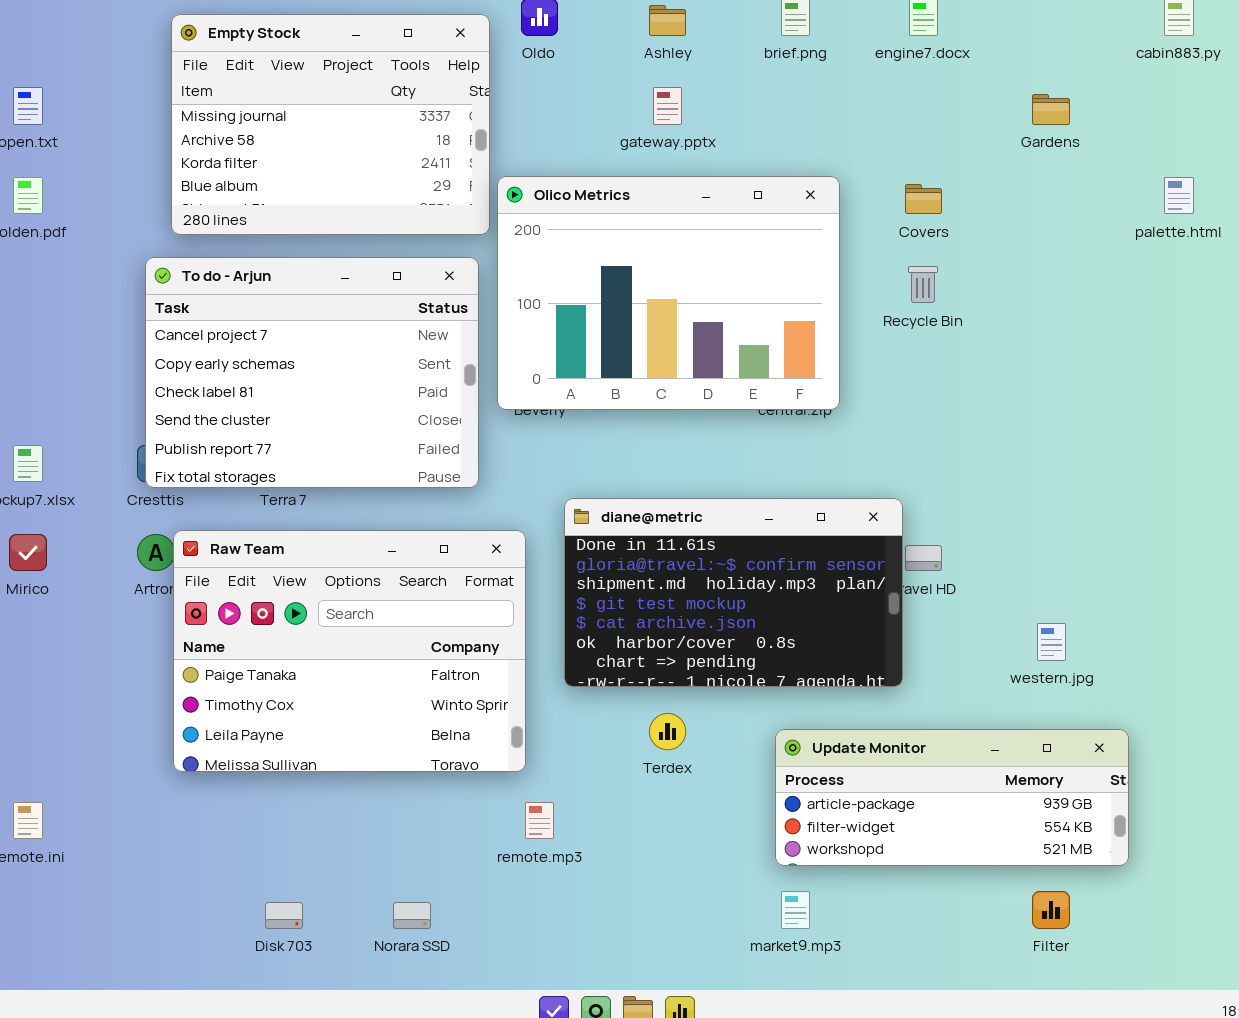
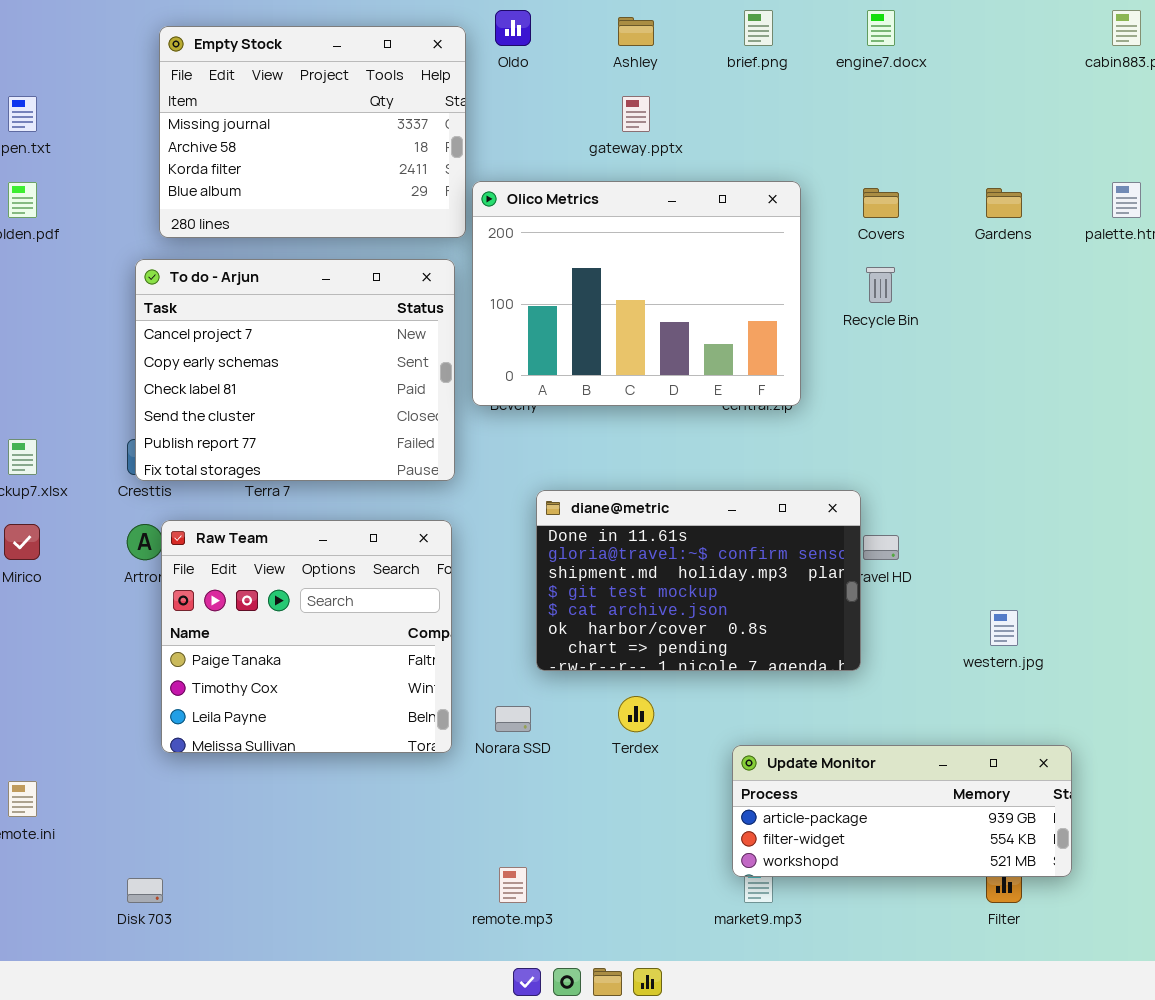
Gardens: [1032,94,1070,125] -> [986,188,1022,218], moved
Raw Team: [173,530,526,772] -> [161,520,452,753], resized
Update Monitor: [775,729,1129,866] -> [732,745,1072,877], moved
remote.mp3: [525,802,554,839] -> [499,867,527,903], moved
Disk 703: [265,902,303,929] -> [127,878,163,903], moved
Norara SSD: [393,902,431,929] -> [495,706,531,732], moved

